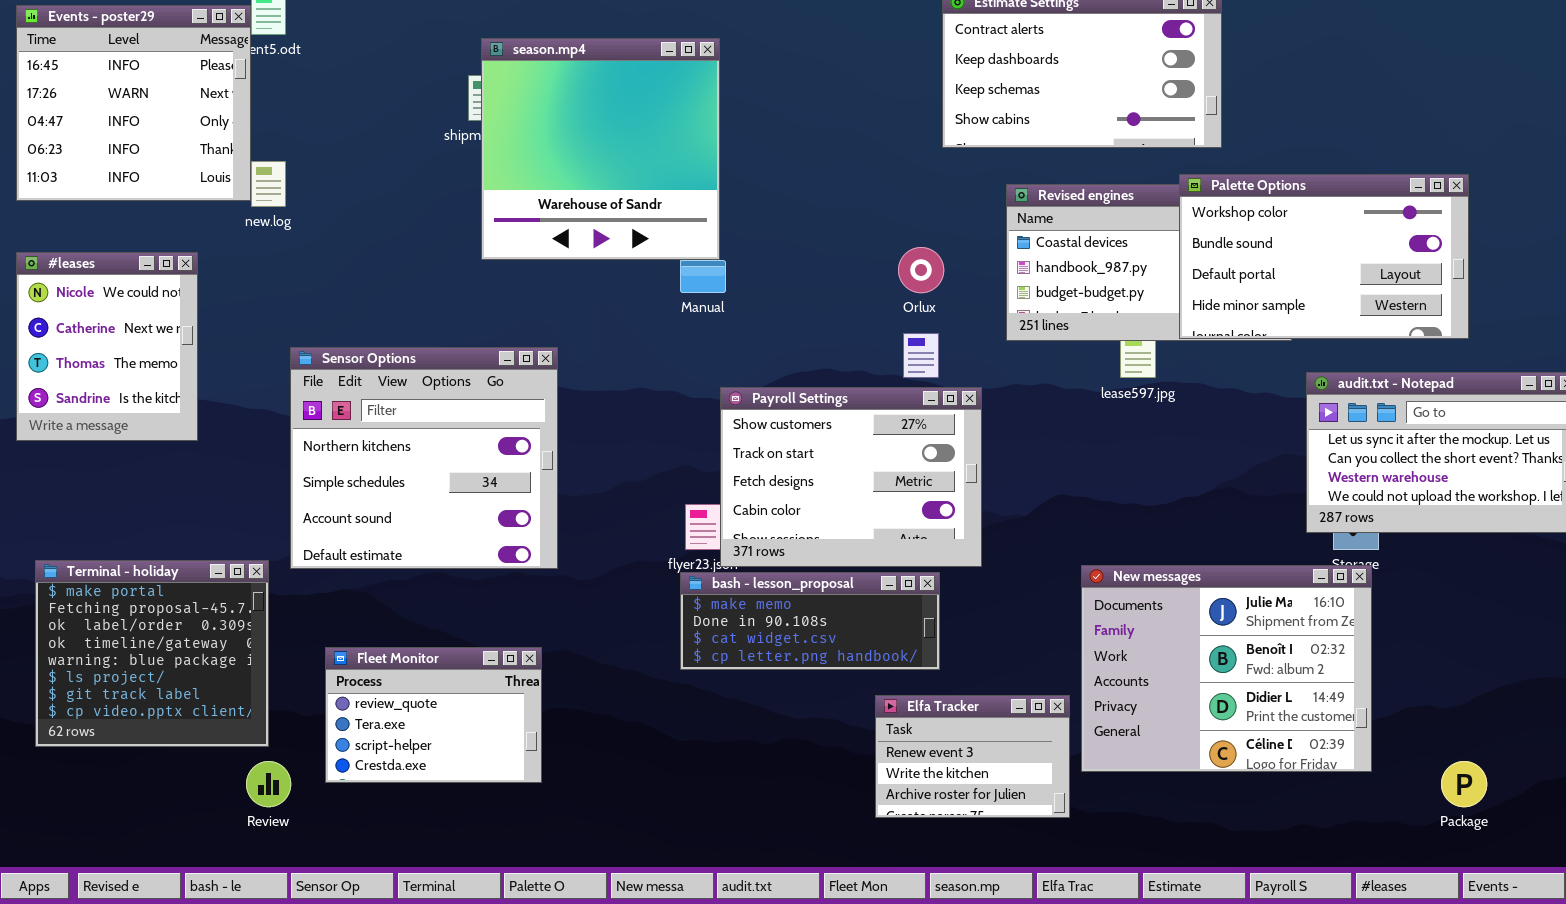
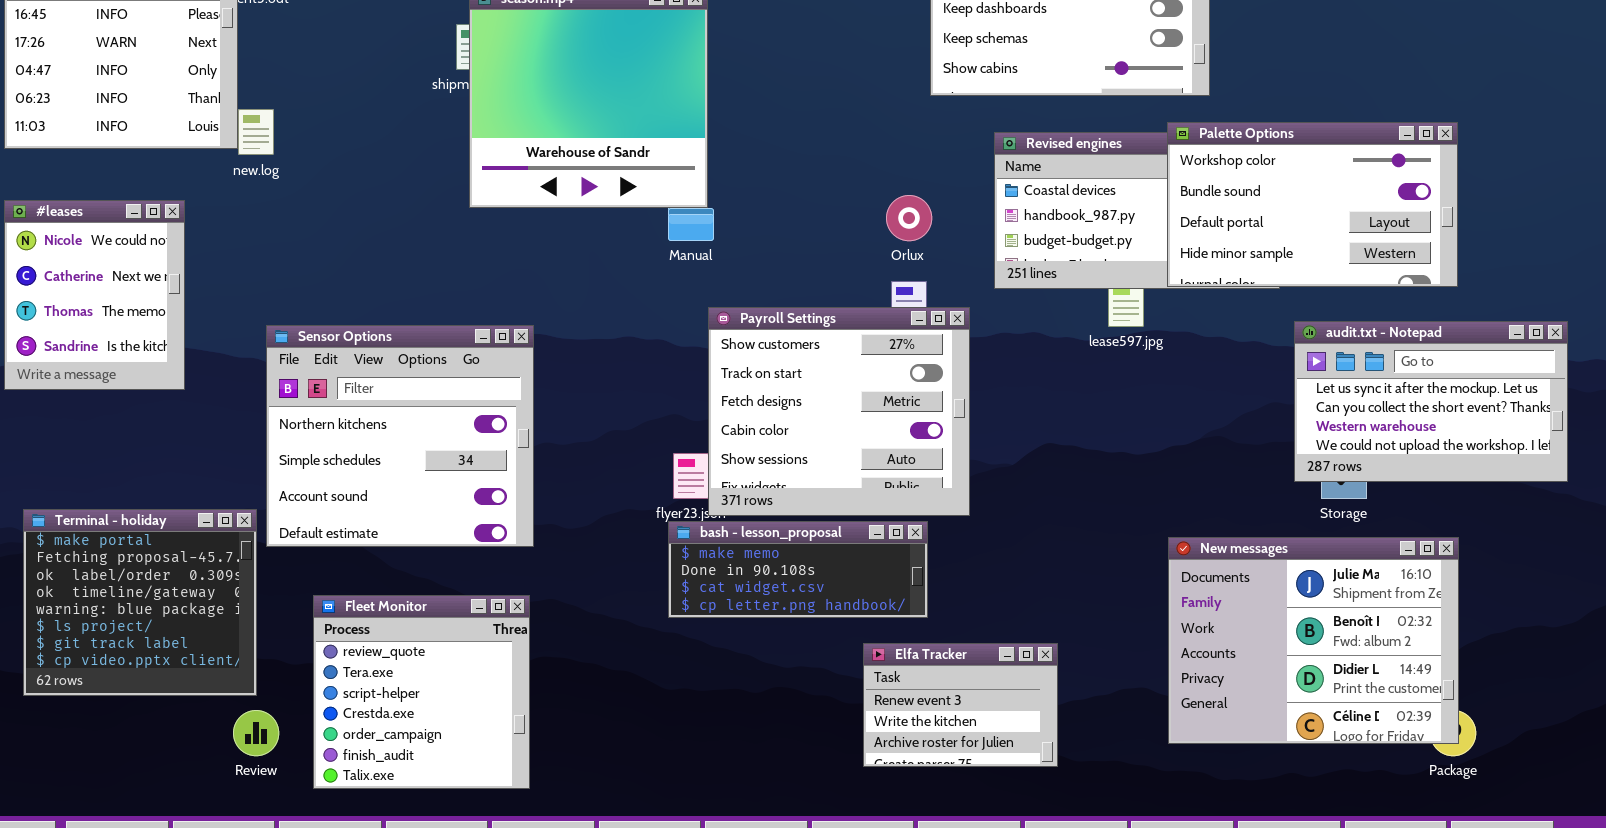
Sensor Options: [290,347,558,569] -> [266,325,534,547], moved
Payroll Settings: [720,387,982,567] -> [708,307,970,516], resized
New messages: [1081,565,1372,772] -> [1168,537,1459,744], moved
Fleet Monitor: [325,647,542,783] -> [313,595,530,789], resized

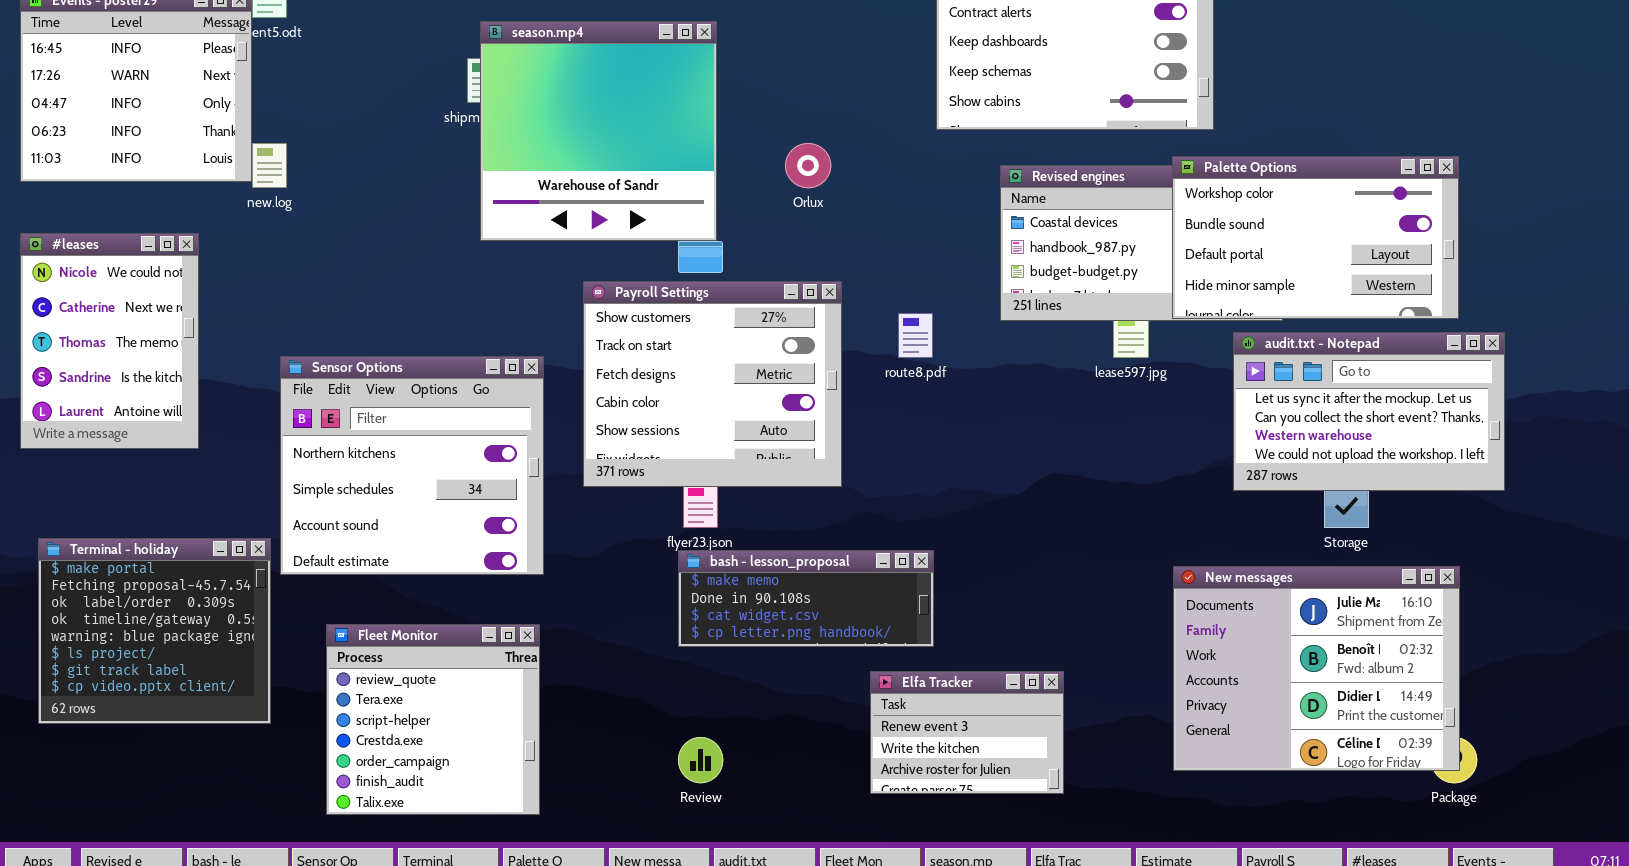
Orlux: [886,195,932,241] -> [785,143,831,188], moved
#leases: [4,200,185,390] -> [20,233,199,449], resized
Payroll Settings: [708,307,970,516] -> [583,281,842,487], moved
audit.txt - Notepad: [1294,321,1568,482] -> [1233,332,1505,491], moved
Review: [233,710,279,756] -> [678,737,723,783], moved

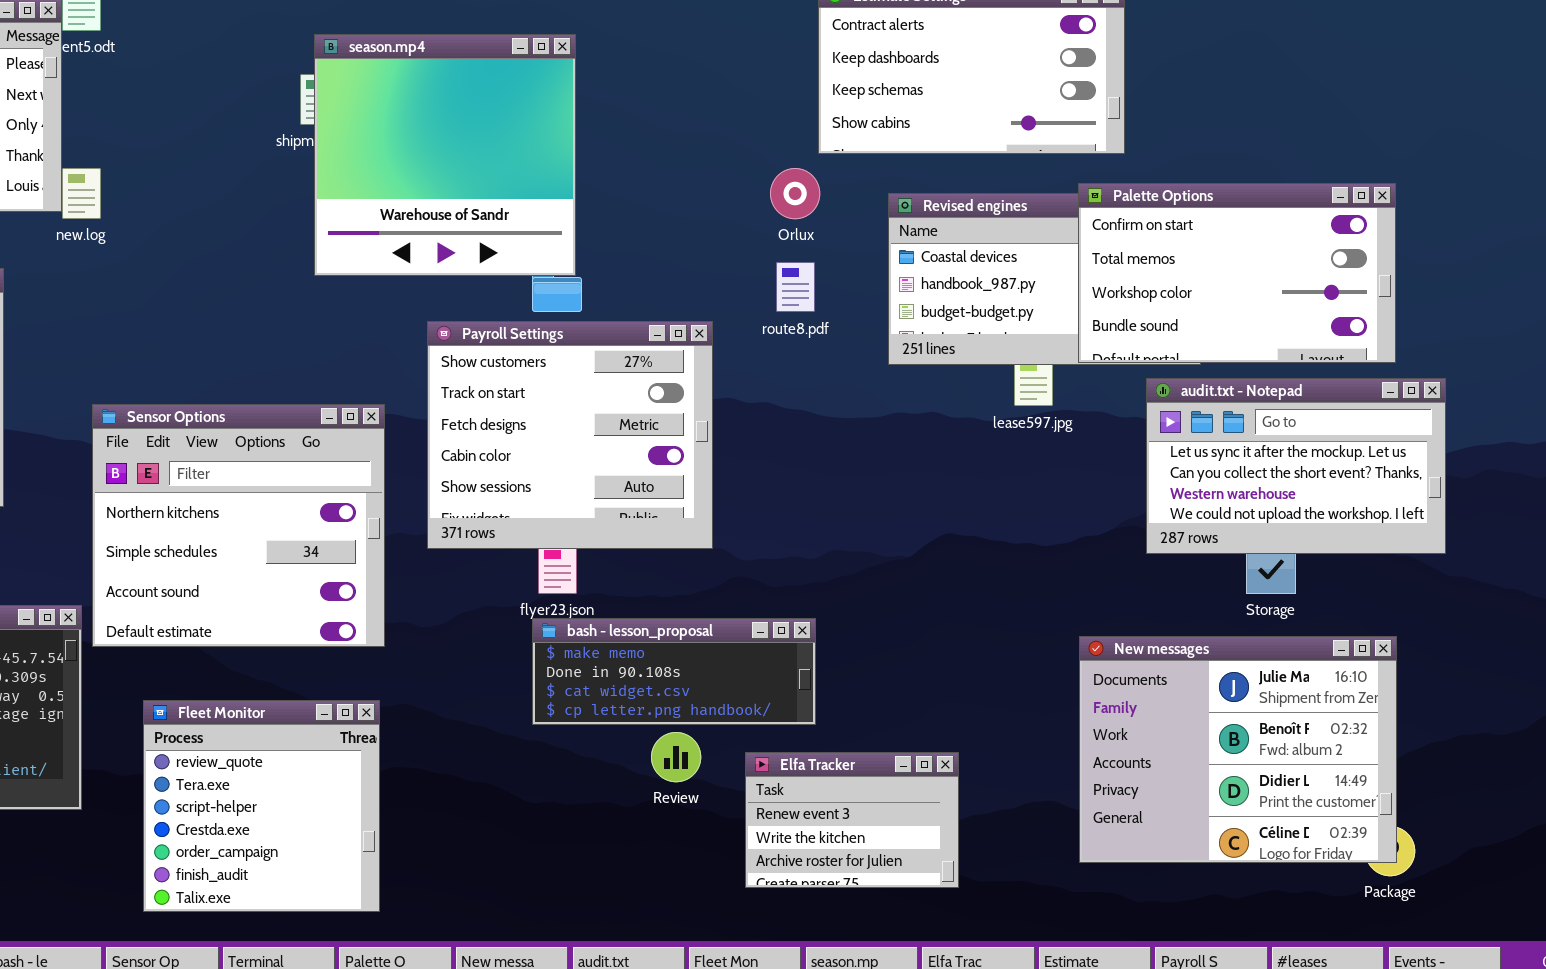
Orlux: [785,143,831,188] -> [770,168,820,219], moved
Palette Options: [1172,156,1459,319] -> [1078,183,1396,363], scrolled up 2 rows
route8.pdf: [898,313,933,358] -> [776,262,815,312], moved
Review: [678,737,723,783] -> [651,732,701,782], moved

